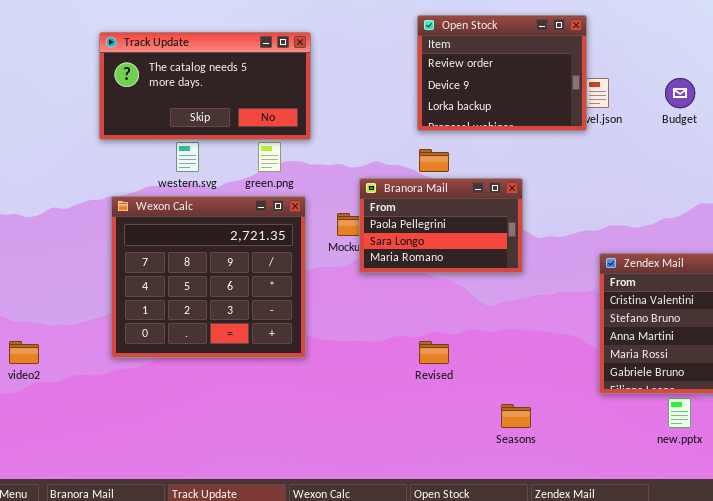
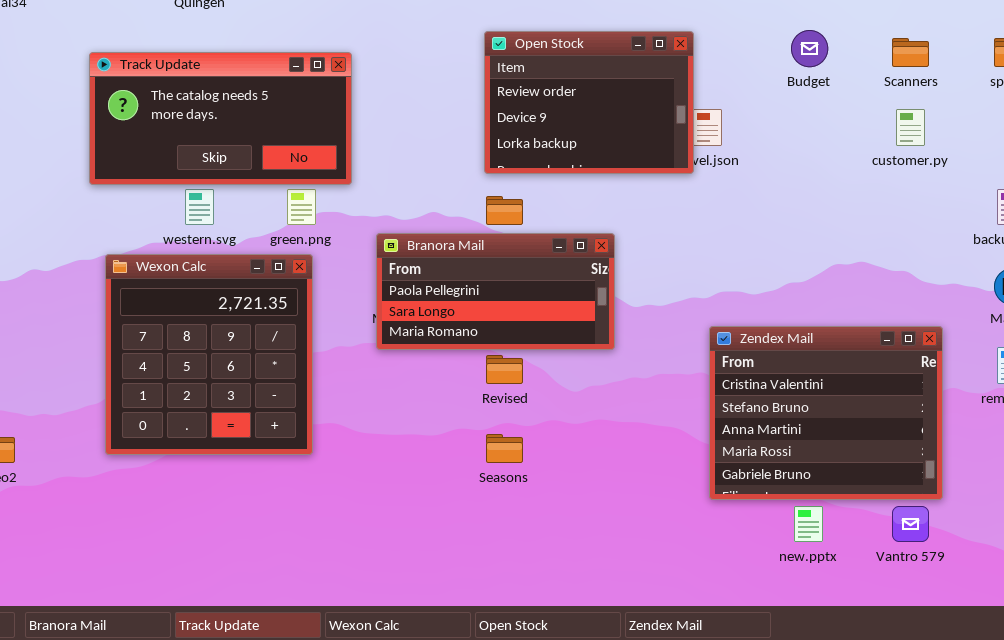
Budget: [665,78,695,108] -> [791,30,828,67], moved
Branora Mail: [359,178,523,273] -> [376,233,615,350], resized
Wexon Calc: [111,196,306,358] -> [105,254,313,455], resized
Revised: [419,341,449,364] -> [486,355,523,384], moved
Seasons: [501,404,531,428] -> [486,434,523,463], moved

